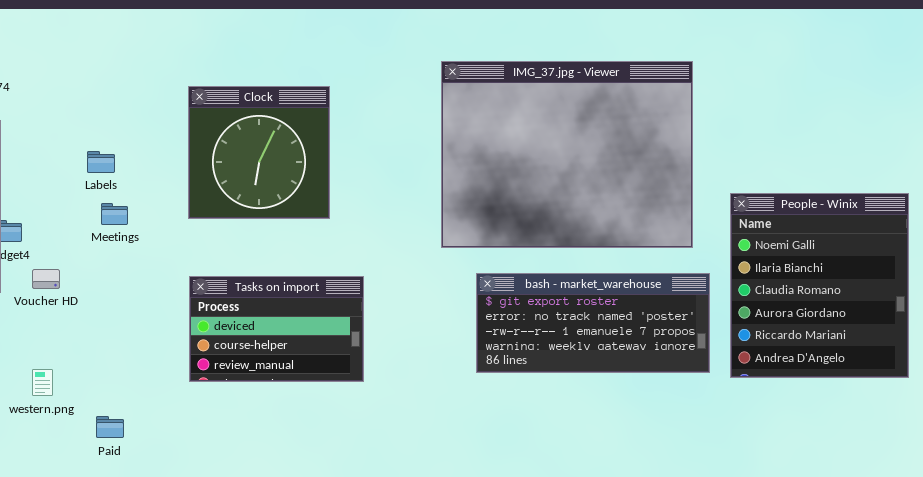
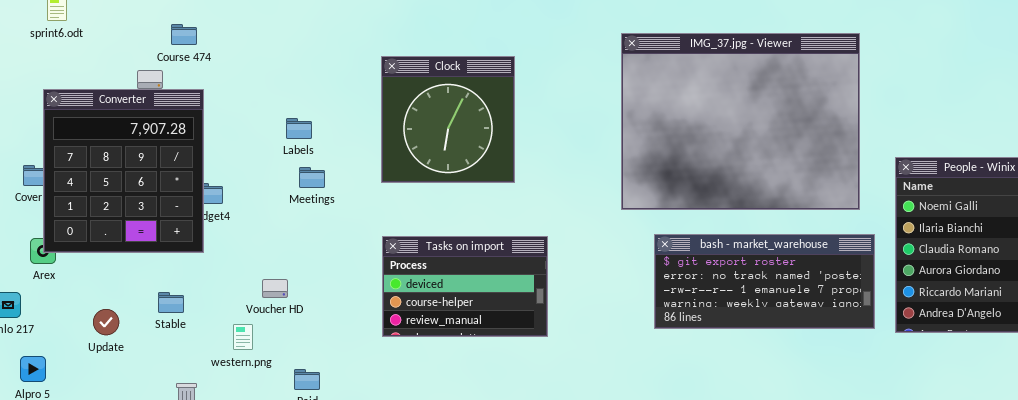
Voucher HD: [32,269,60,289] -> [262,279,288,298], moved

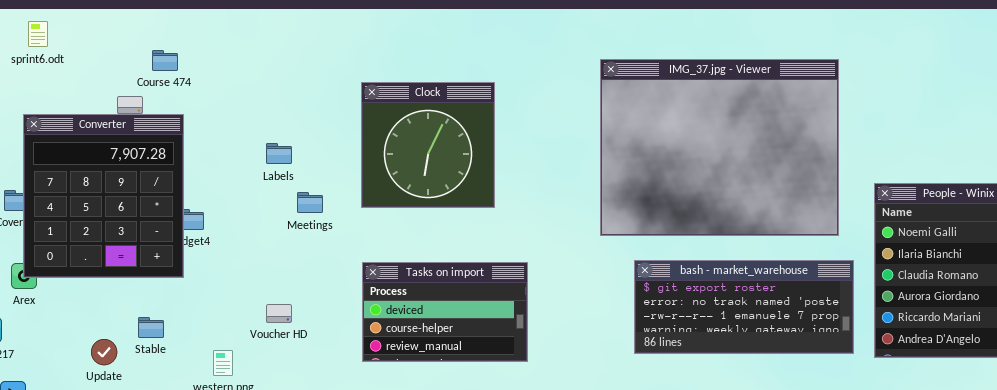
Meetings: [299,167,325,188] -> [297,192,323,213], moved
Voucher HD: [262,279,288,298] -> [266,304,292,323], moved
Update: [93,309,119,335] -> [91,339,117,365], moved

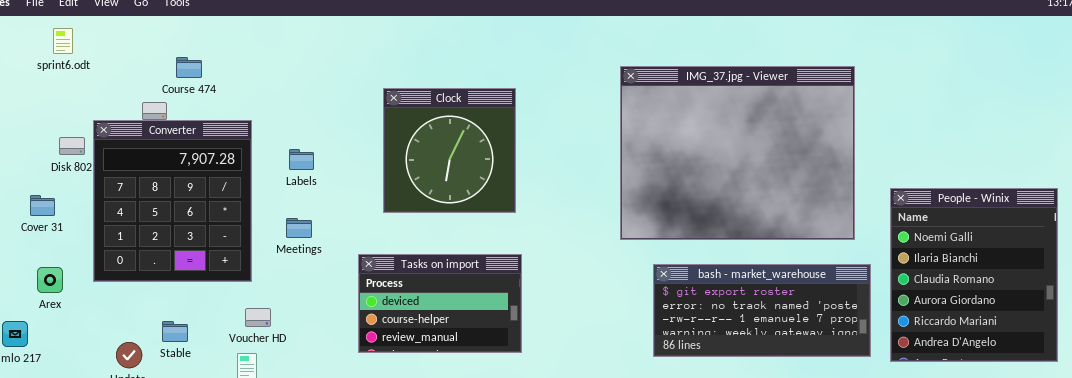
Converter: [23,114,184,278] -> [93,120,252,282], moved
Meetings: [297,192,323,213] -> [286,218,312,238], moved
Tasks on import: [362,262,528,362] -> [358,254,522,353], moved
Voucher HD: [266,304,292,323] -> [245,308,271,327], moved

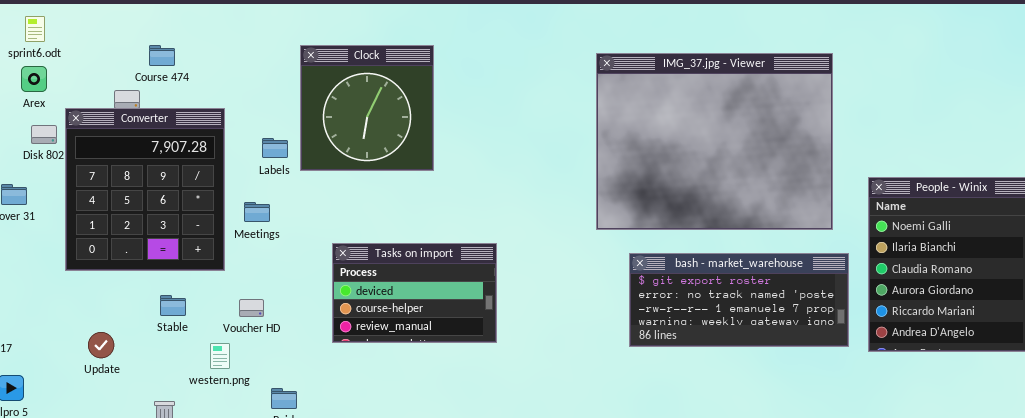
Clock: [383,88,516,213] -> [300,45,434,171], moved
Meetings: [286,218,312,238] -> [244,202,270,222], moved
Arex: [37,267,63,293] -> [21,66,47,92], moved
Voucher HD: [245,308,271,327] -> [239,299,264,317], moved
Stable: [162,321,188,342] -> [160,295,186,316], moved

